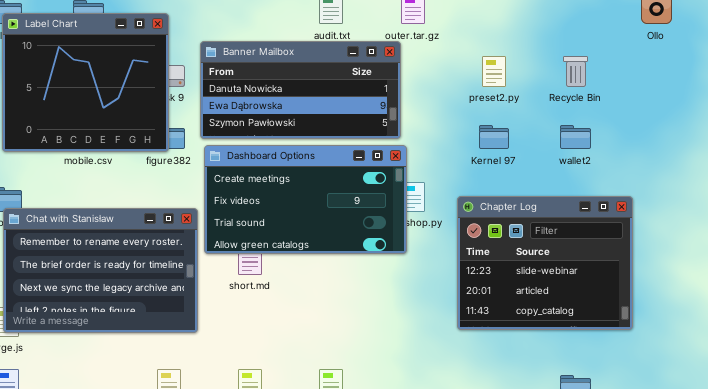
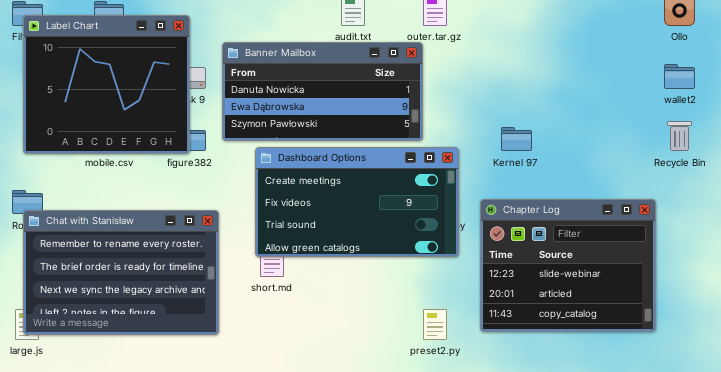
preset2.py: [482,56,506,87] -> [423,309,447,340], moved
Recycle Bin: [563,56,588,87] -> [667,121,692,151], moved
wallet2: [560,125,591,149] -> [664,64,695,89], moved
Dashboard Options: [204,145,407,254] -> [255,147,459,257], moved

